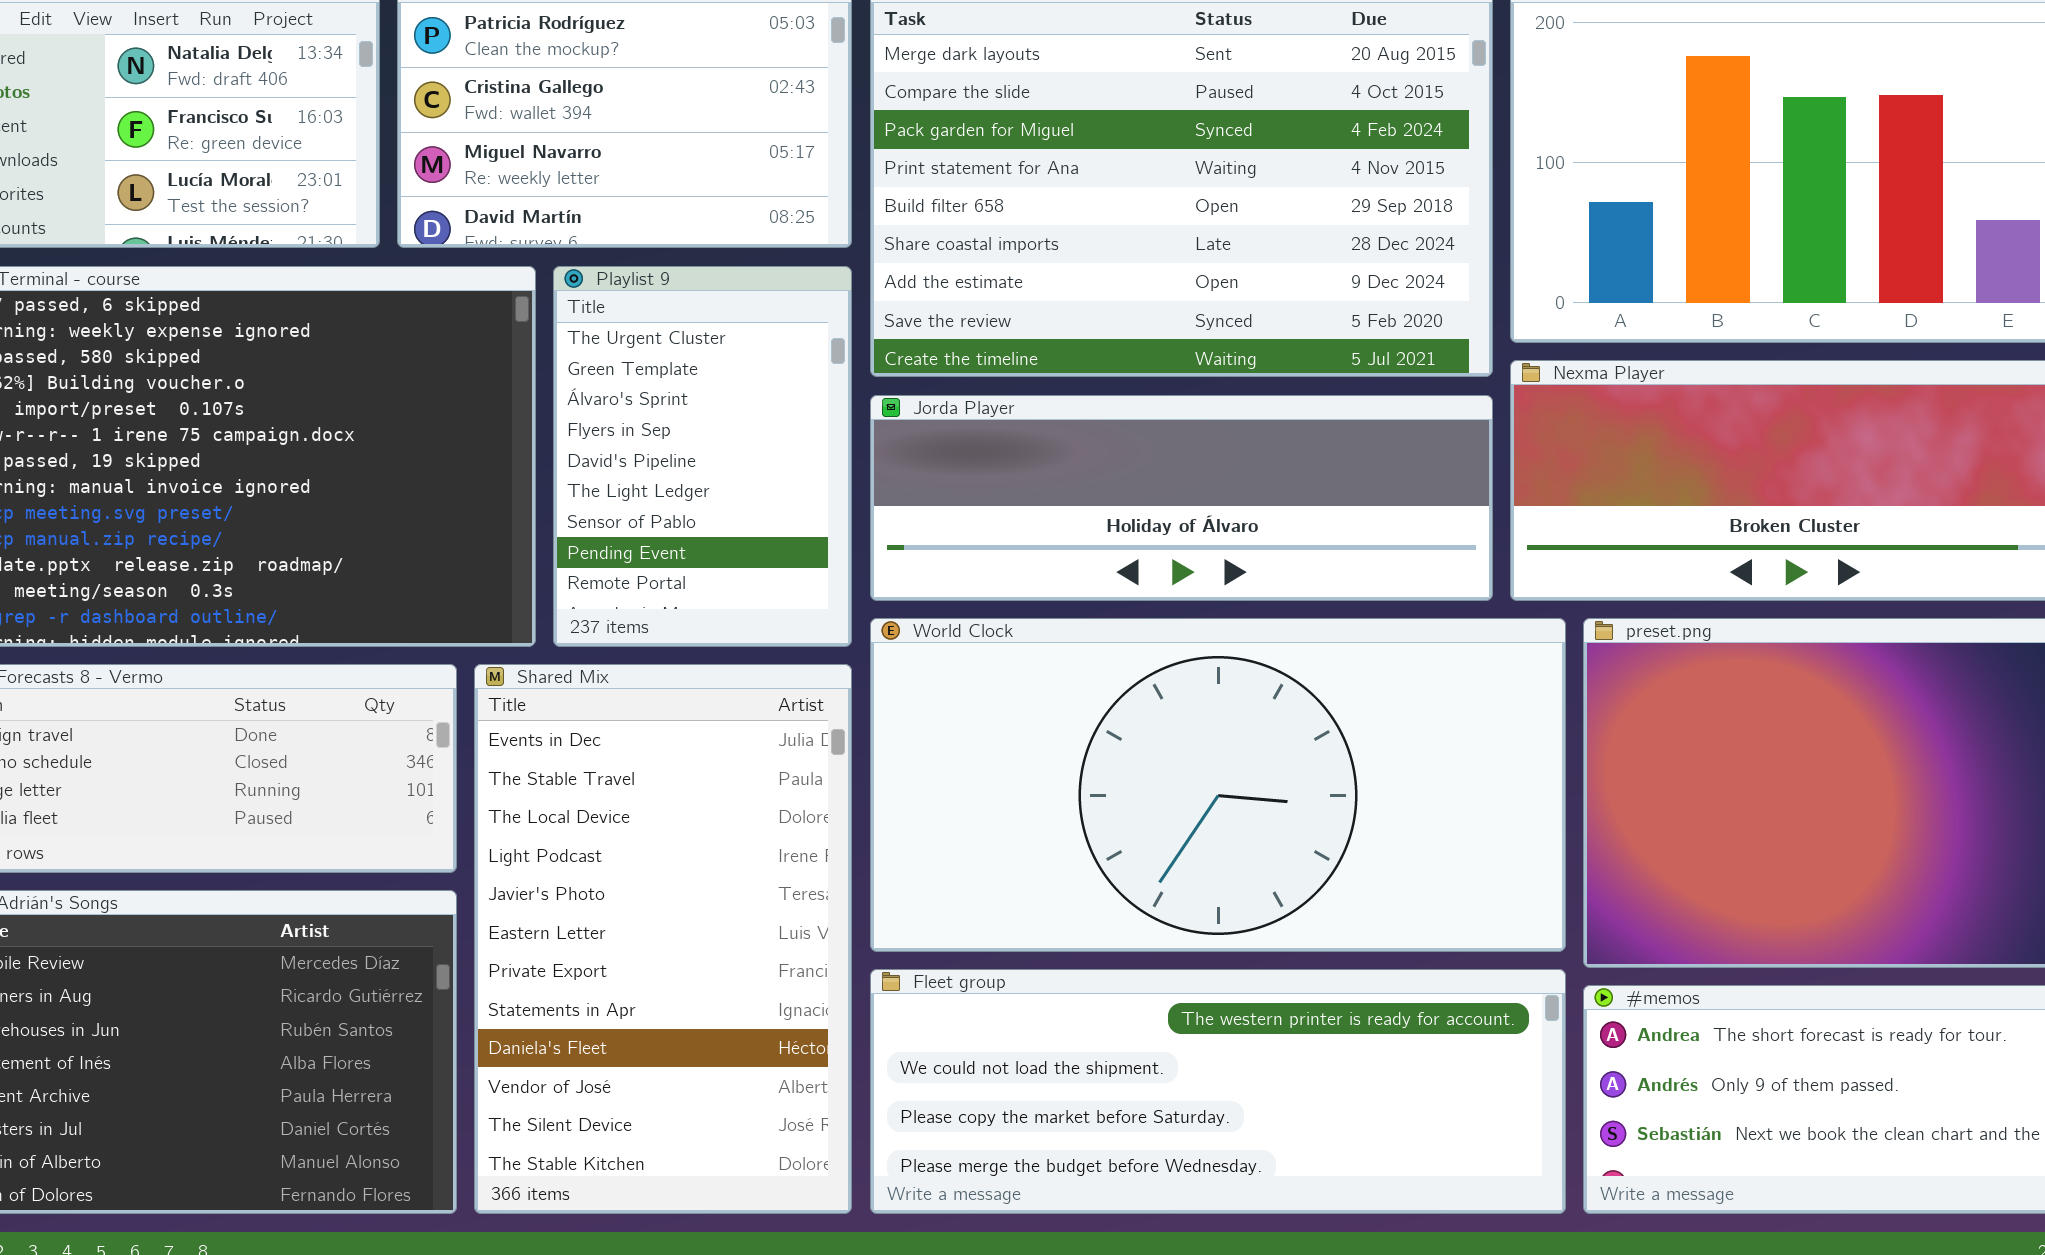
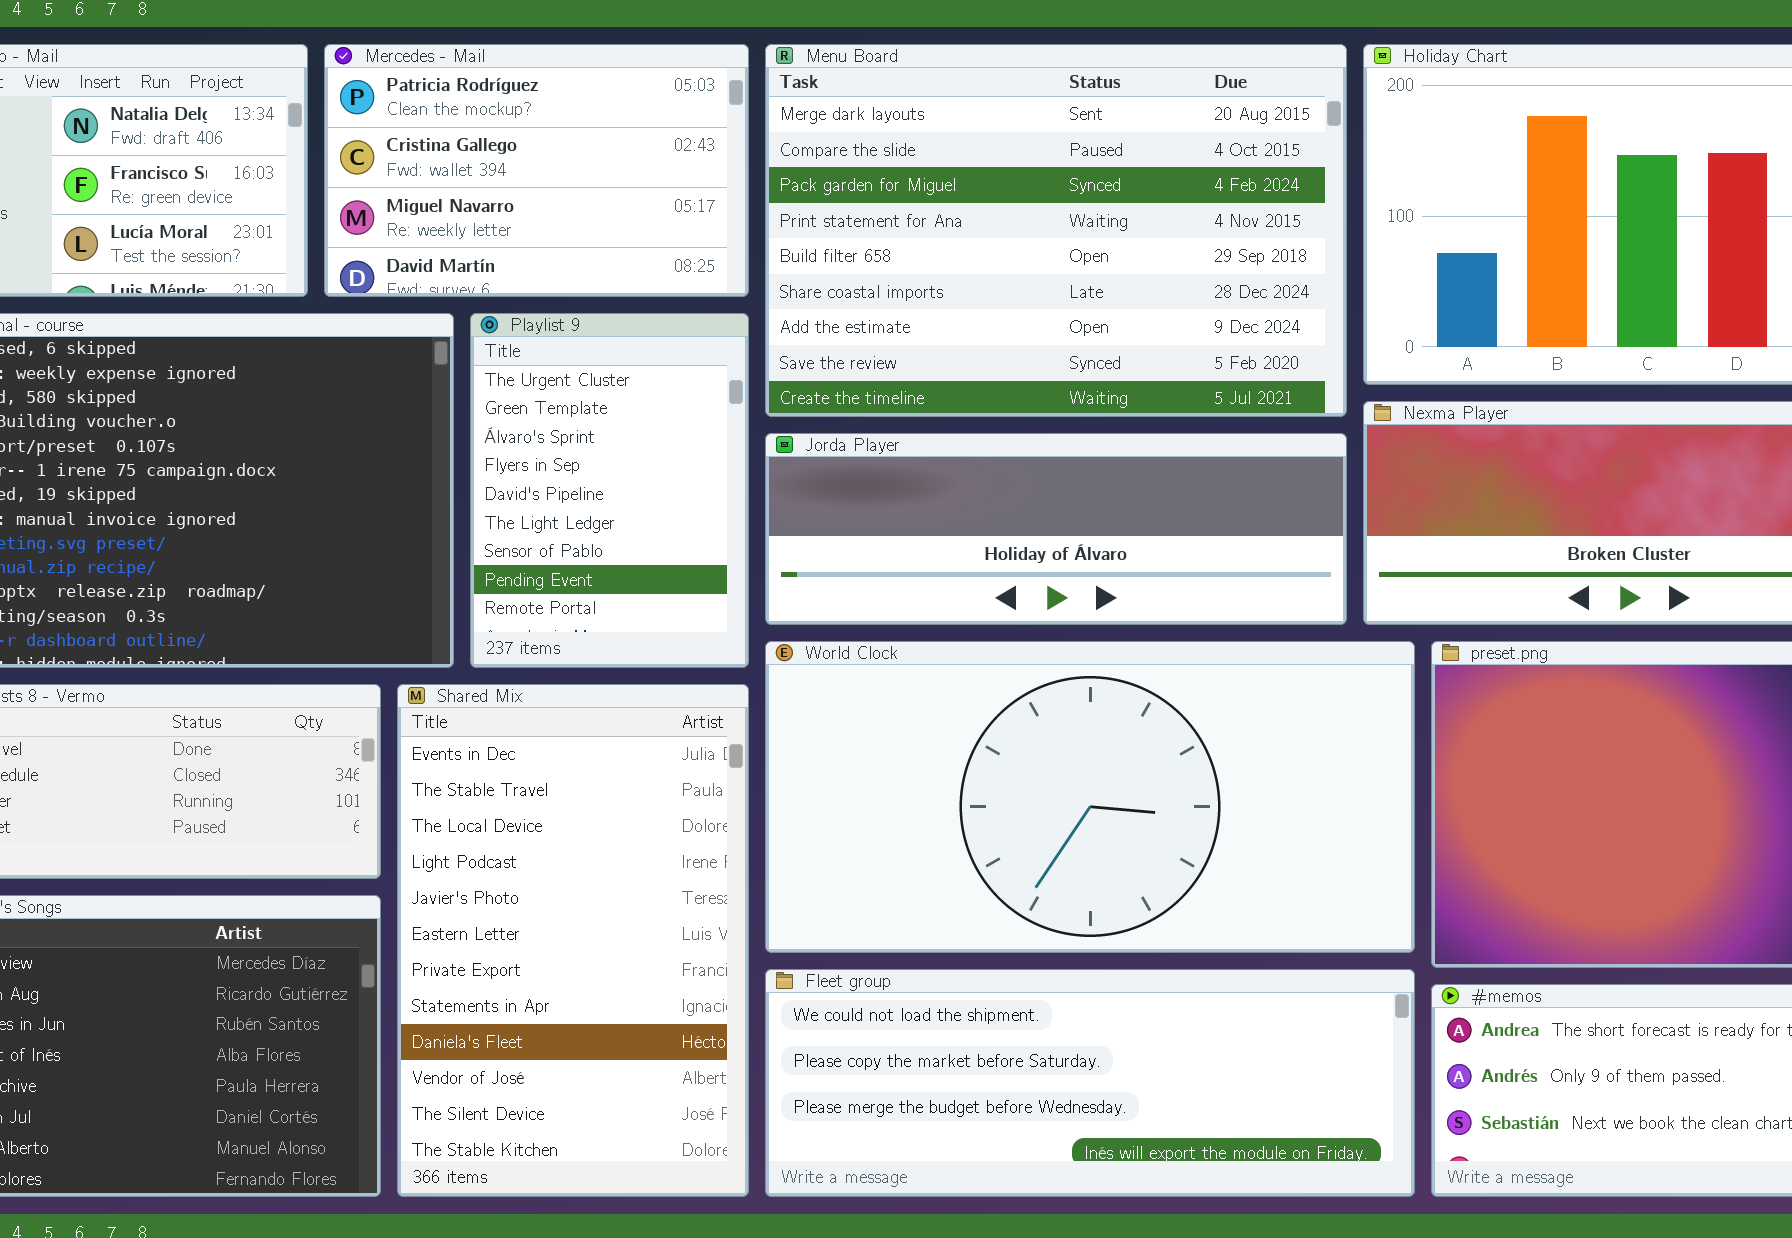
Fleet group: [870,969,1566,1214] -> [765,969,1415,1197], scrolled down 1 row

